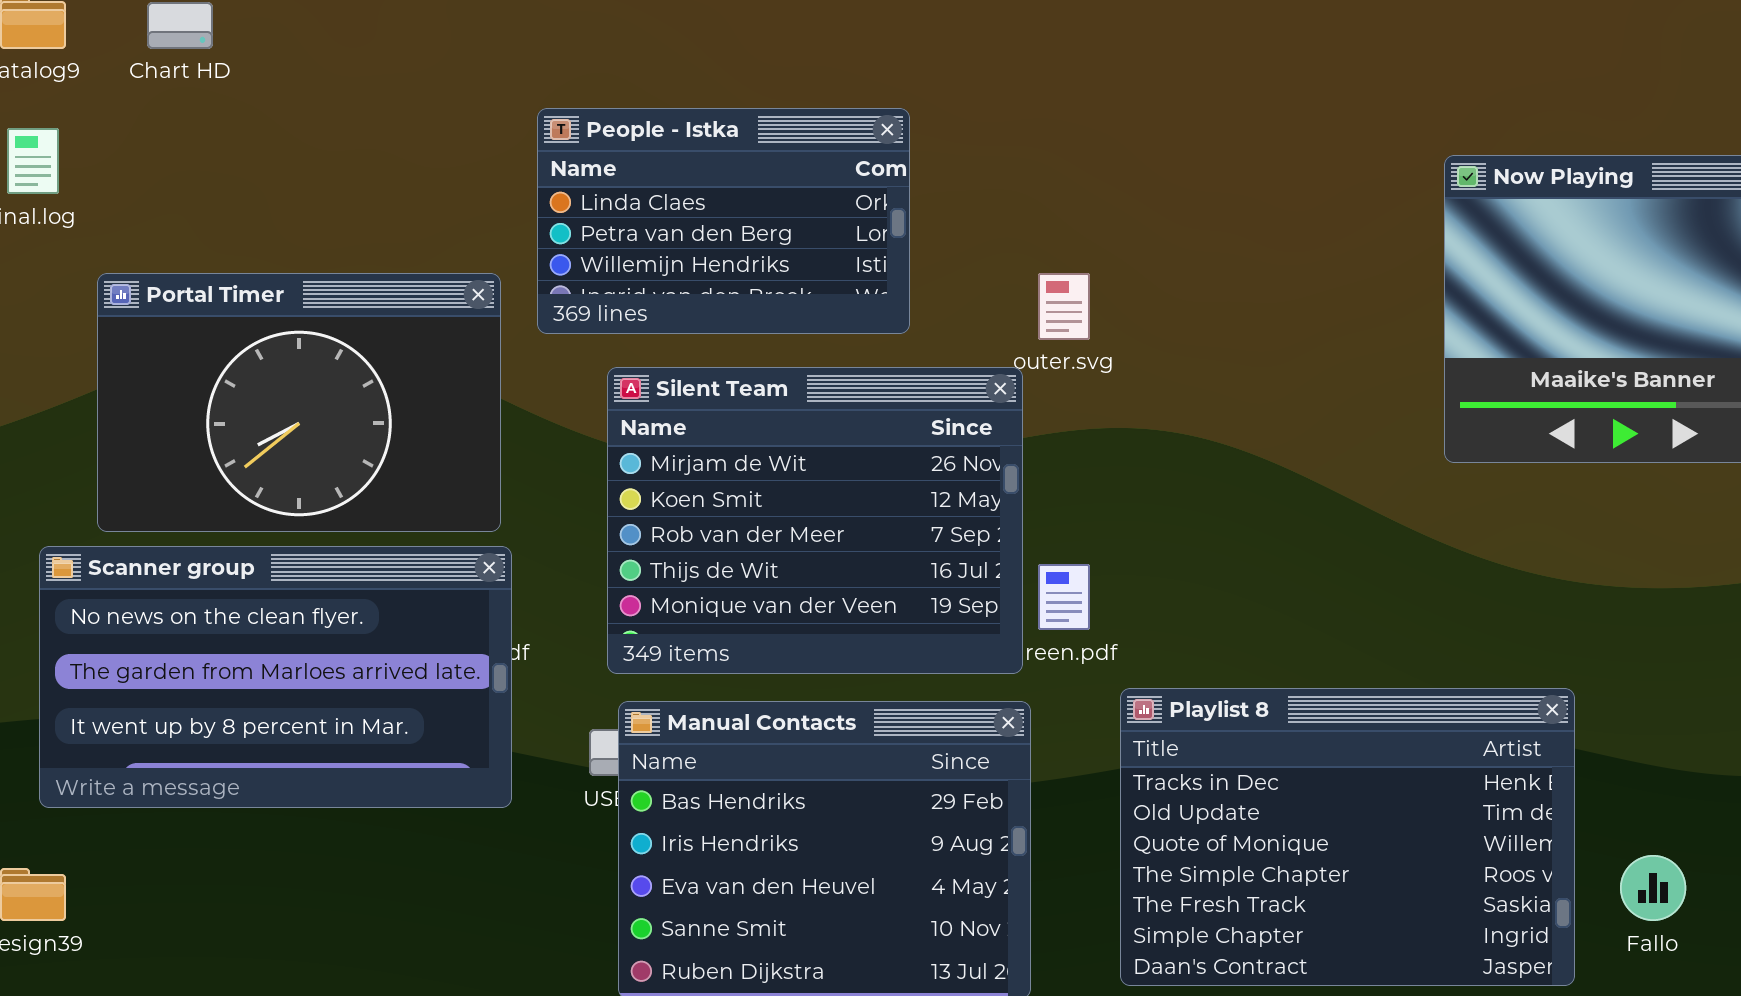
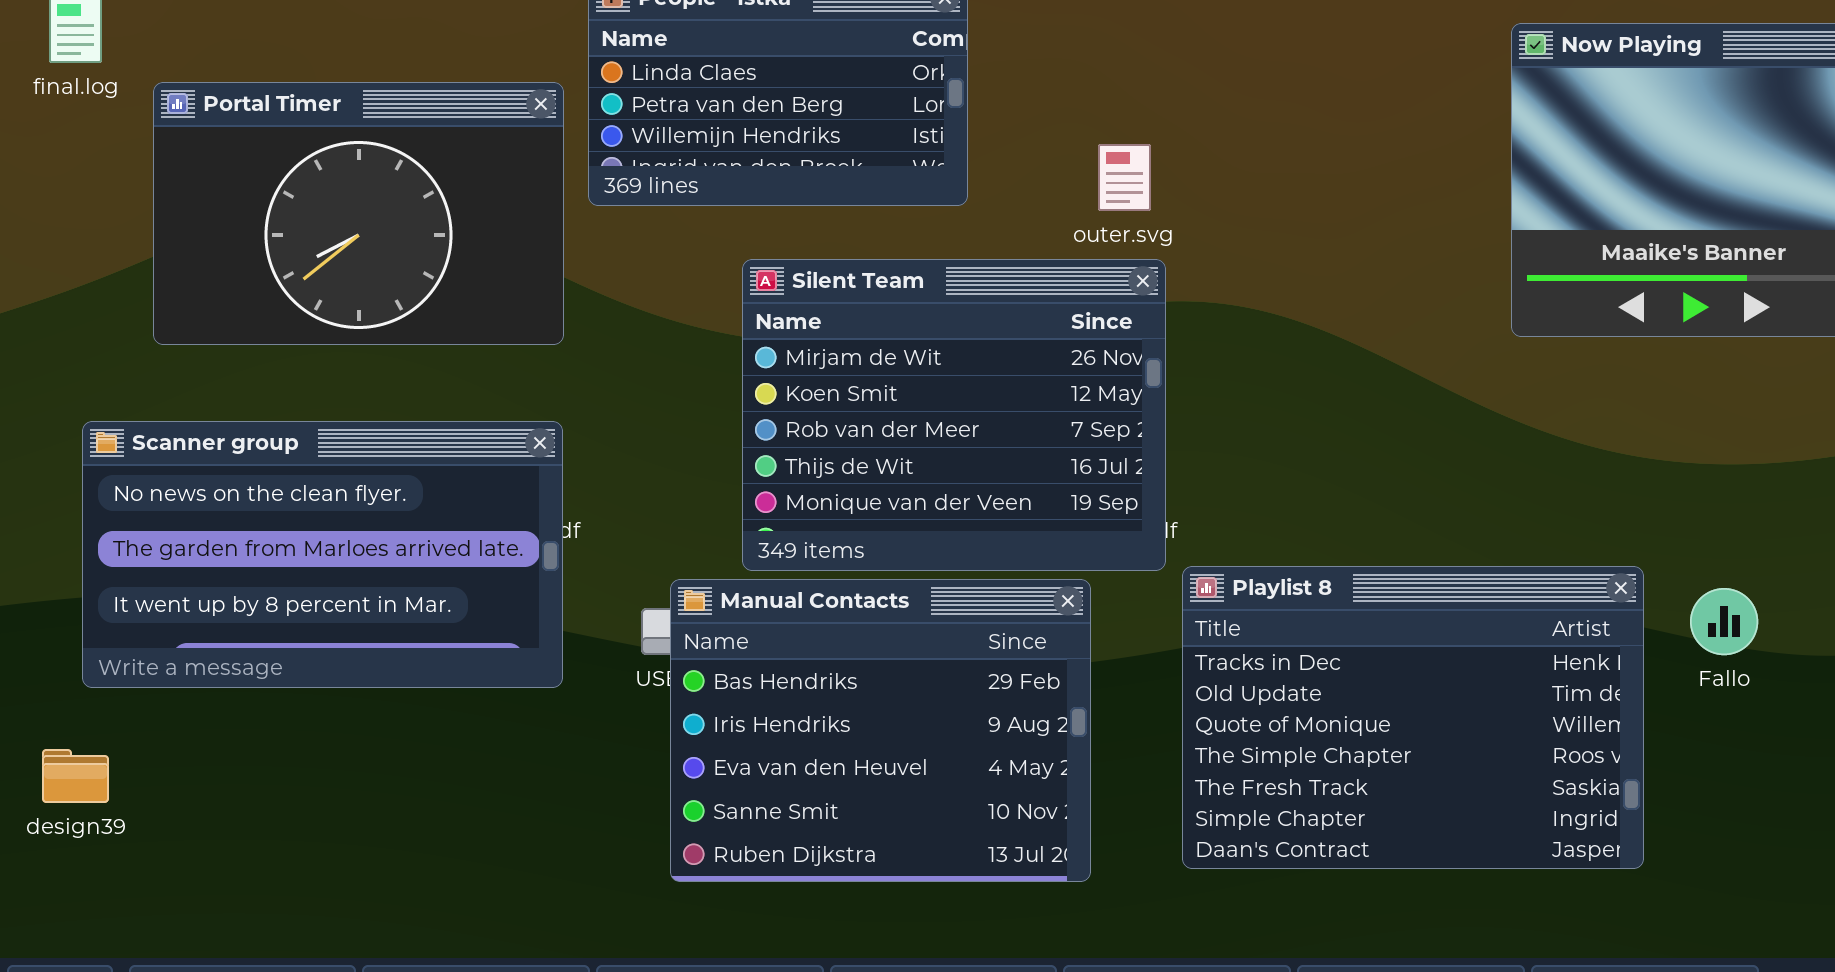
Portal Timer: [97,273,501,532] -> [153,82,564,345], moved
Silent Team: [607,367,1023,674] -> [742,259,1166,571], moved
Fallo: [1620,855,1686,921] -> [1690,588,1758,655], moved

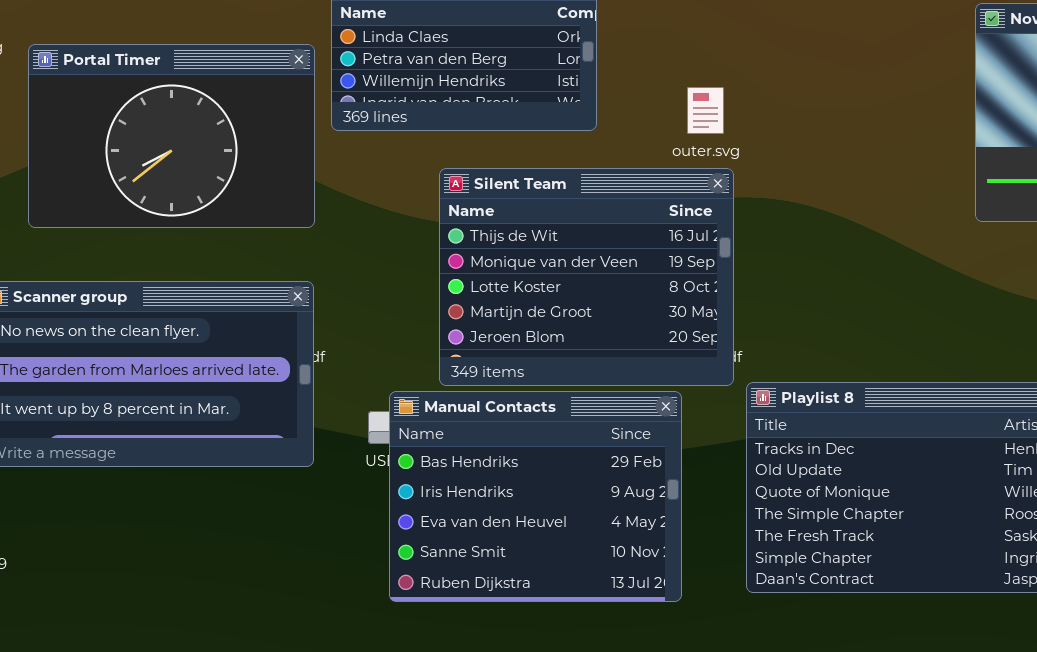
Silent Team: [742,259,1166,571] -> [439,168,734,386], scrolled down 3 rows

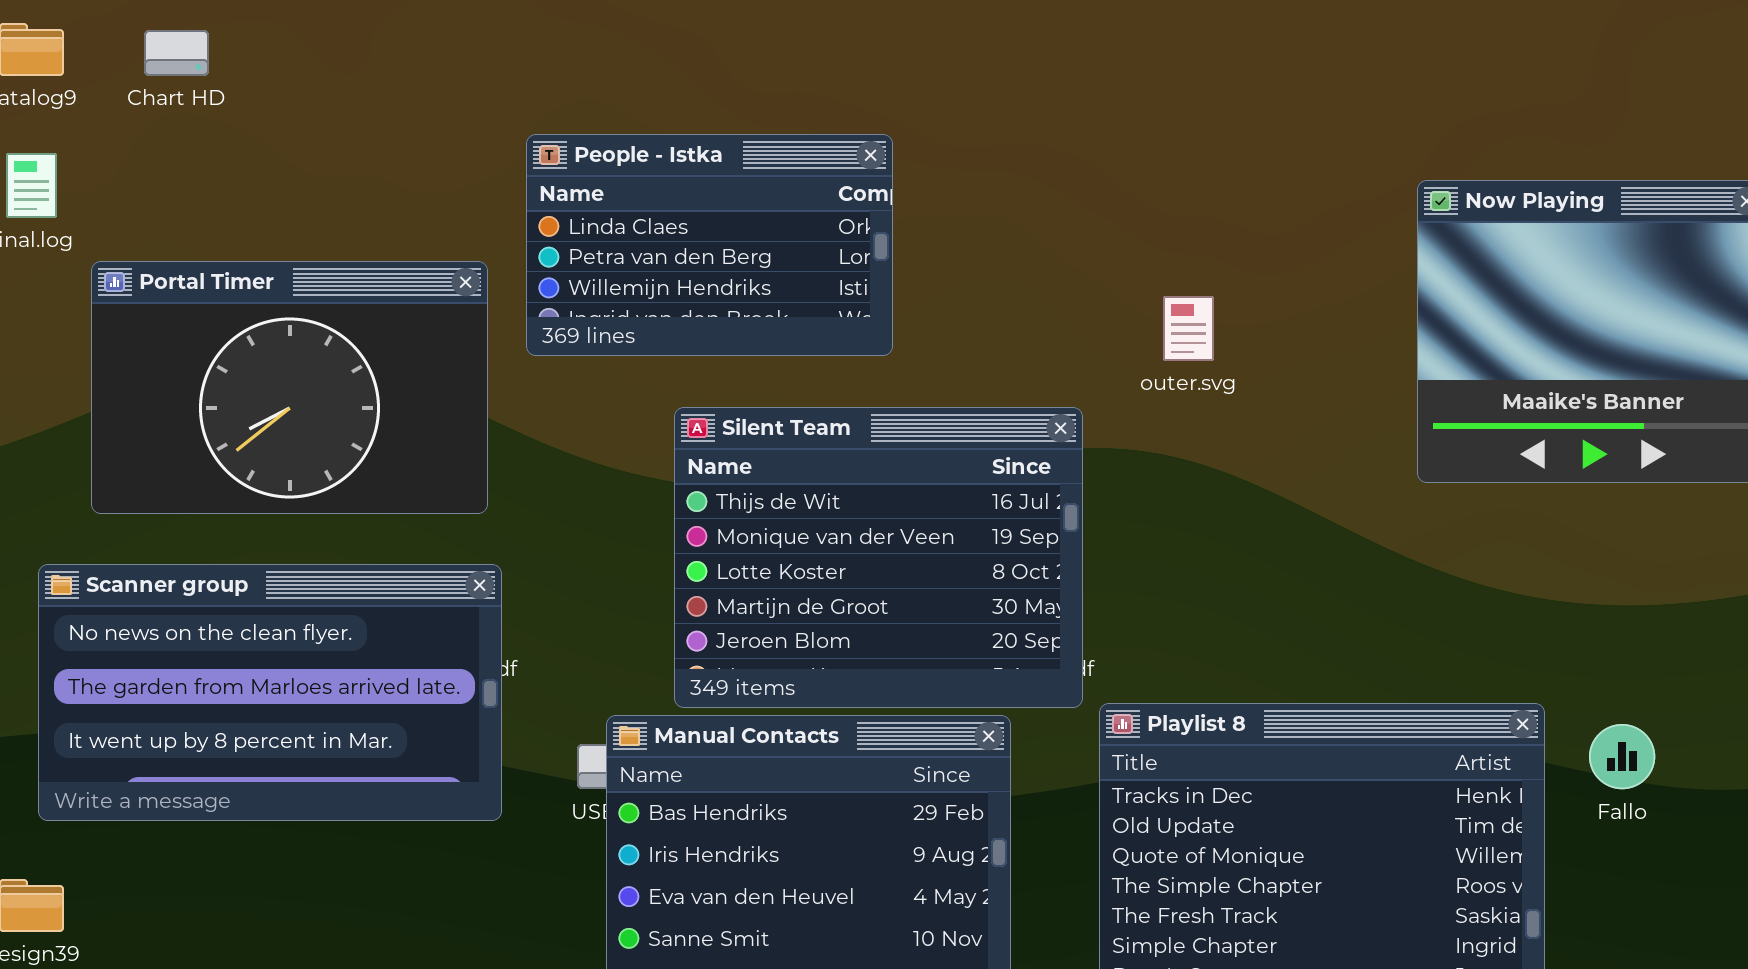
Portal Timer: [28,44,315,228] -> [91,261,488,514], moved
outer.svg: [687,87,724,134] -> [1163,296,1214,361], moved

